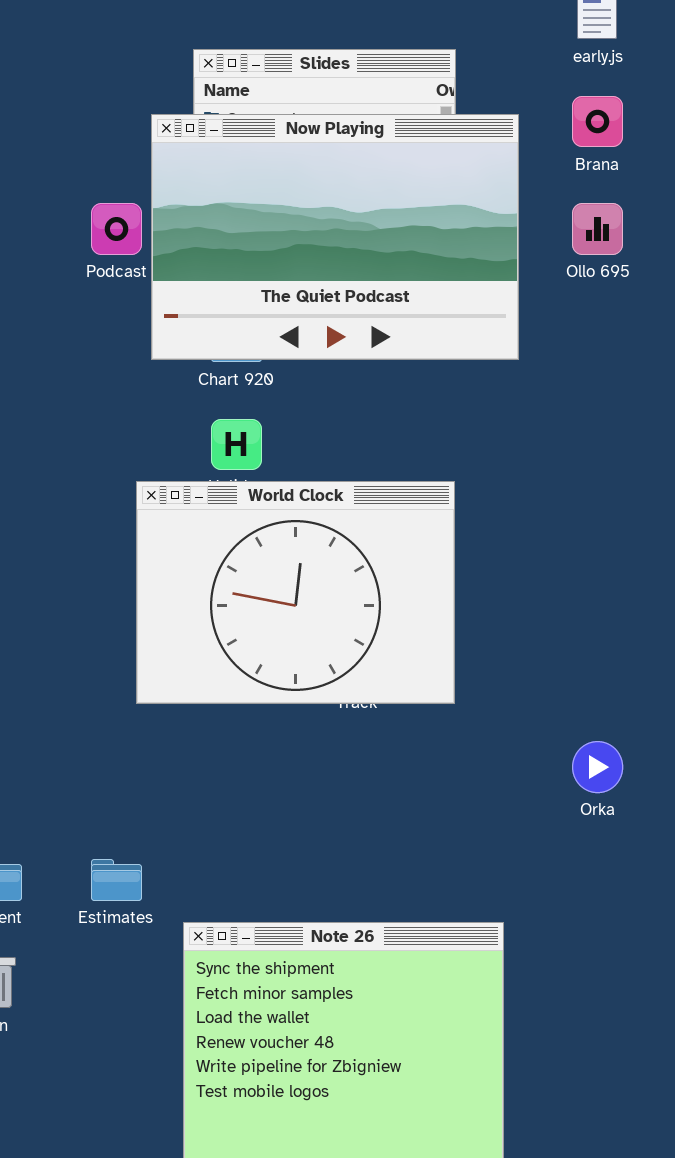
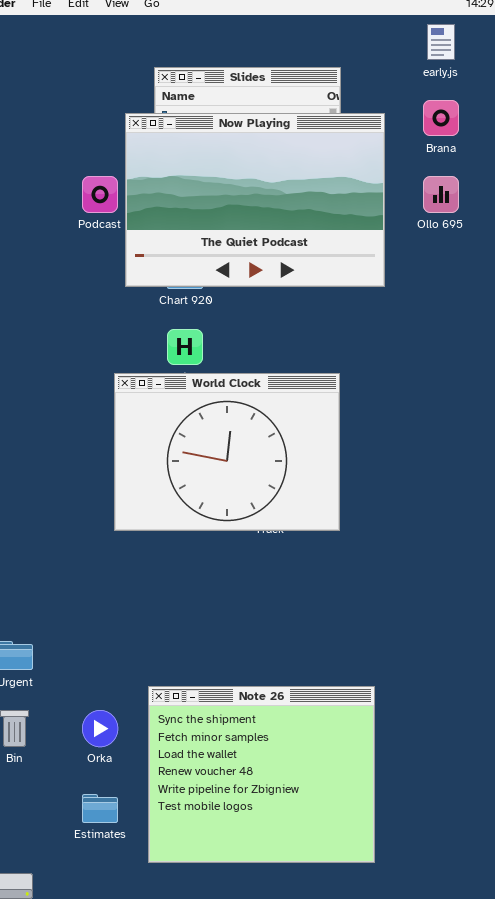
Orka: [572,741,623,793] -> [82,710,118,747], moved
Estimates: [91,859,142,901] -> [82,794,118,823], moved

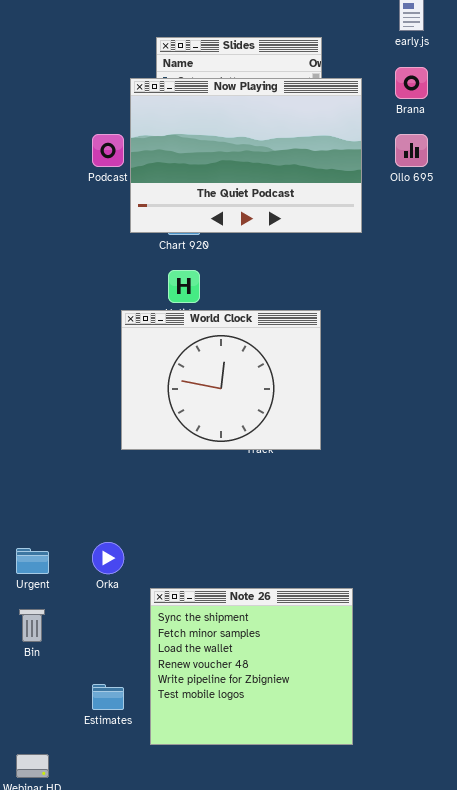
Orka: [82,710,118,747] -> [92,542,124,574], moved

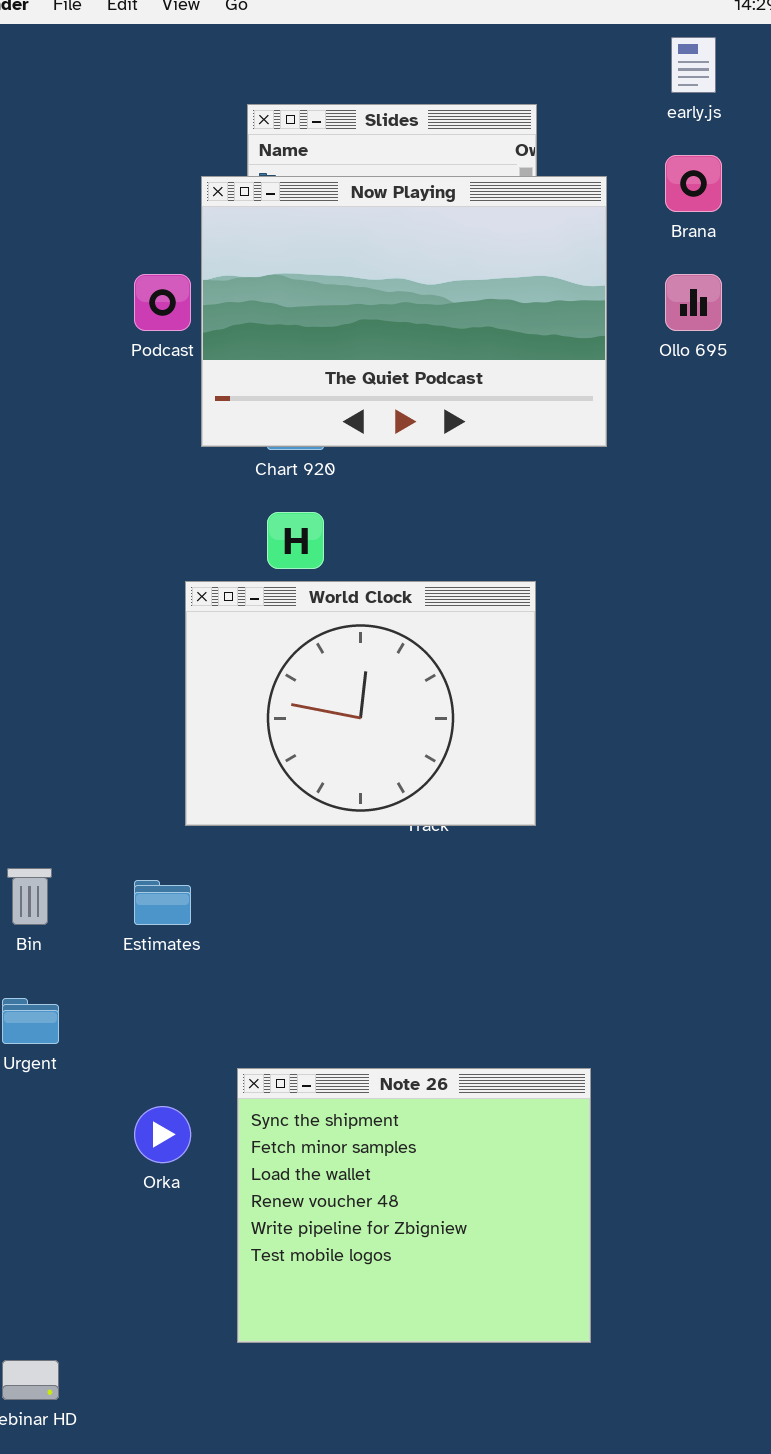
Orka: [92,542,124,574] -> [134,1106,191,1163], moved
Bin: [19,609,45,642] -> [7,868,52,925], moved
Estimates: [92,684,124,710] -> [134,880,191,925], moved

